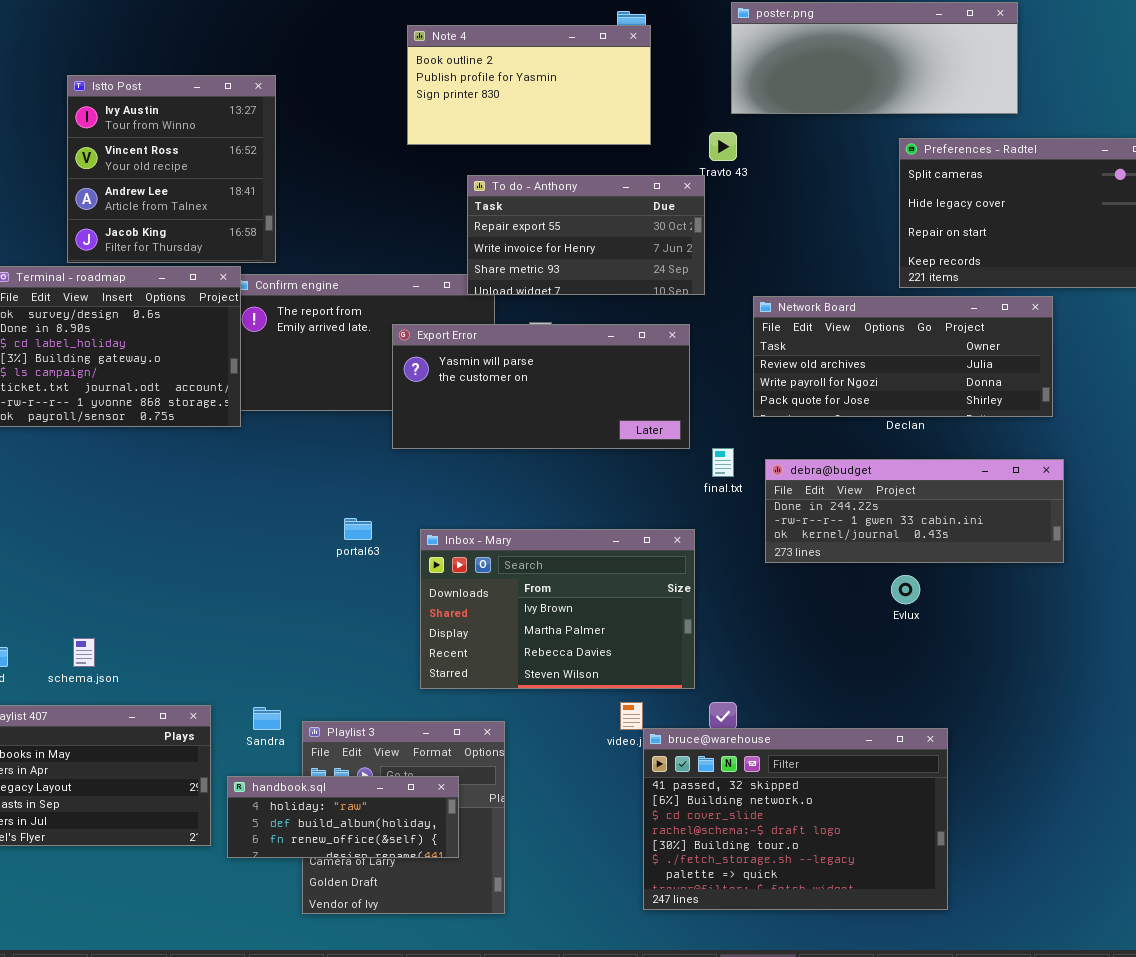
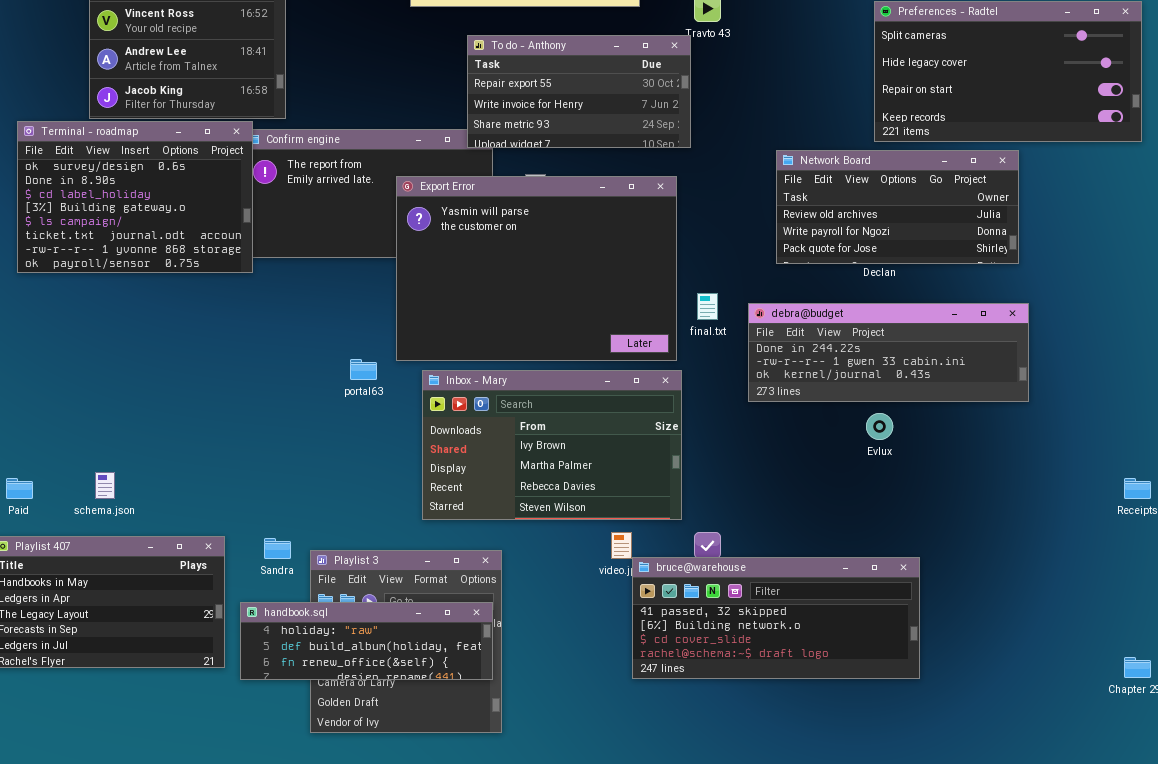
Network Board: [753,296,1053,417] -> [776,150,1019,264], resized
Export Error: [392,324,690,449] -> [396,176,677,361], resized
bruce@warehouse: [643,728,948,910] -> [632,557,920,679], resized
handbook.sql: [227,776,459,858] -> [240,602,493,680], resized

